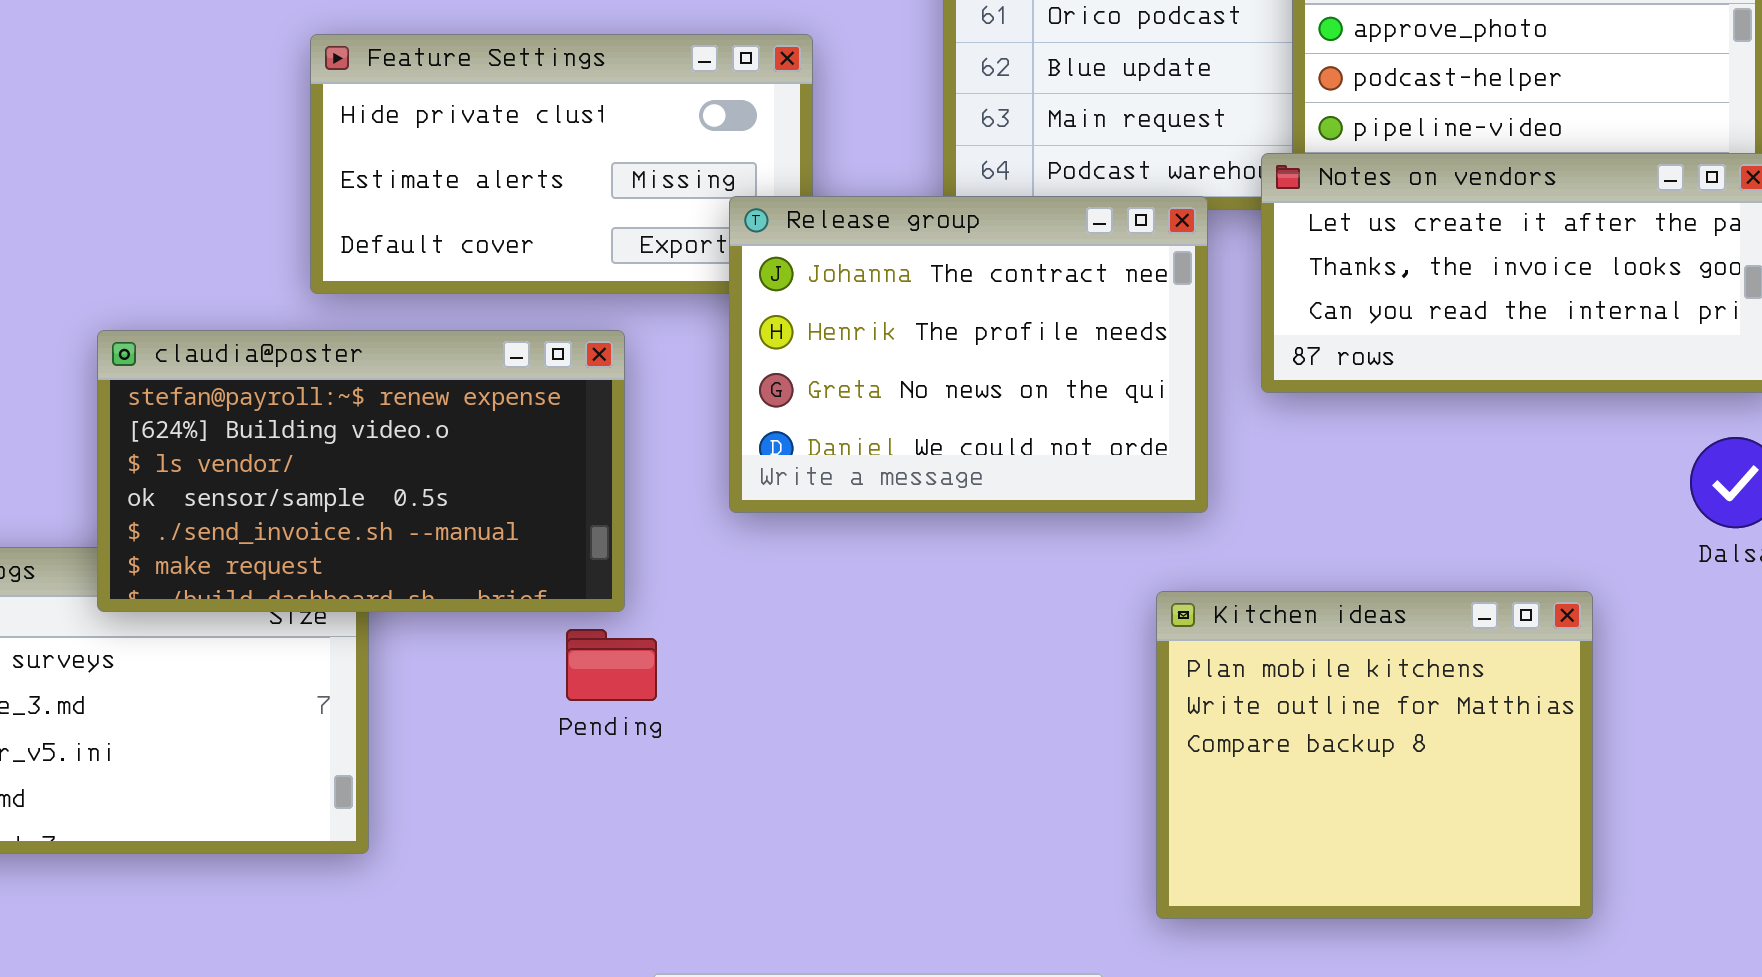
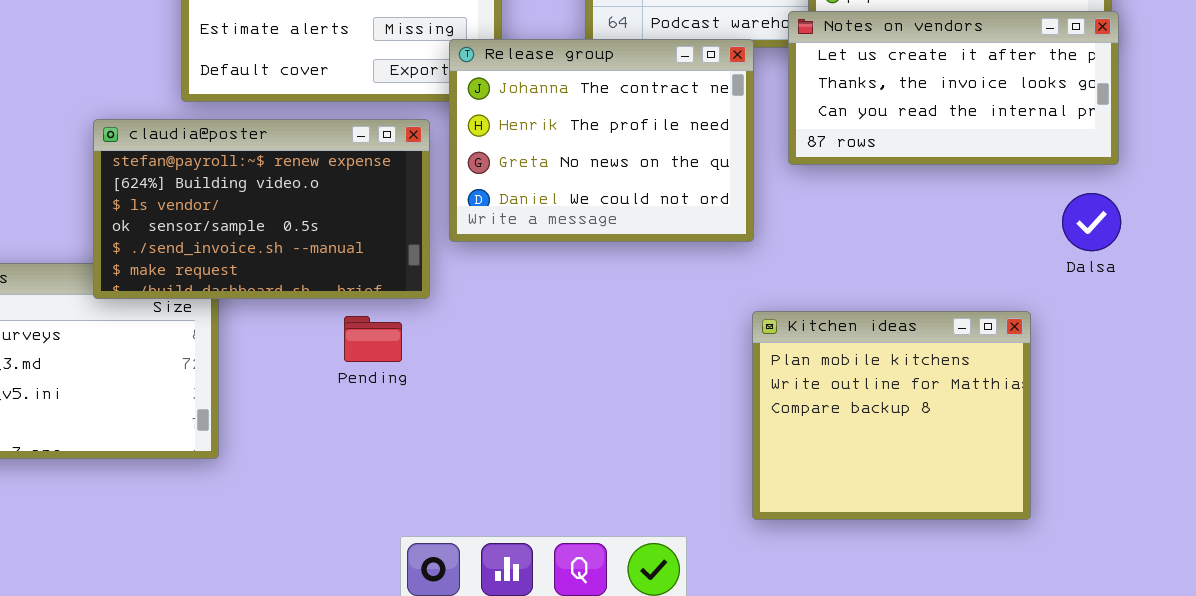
claudia@poster: [97,330,625,612] -> [93,119,430,299], moved
Kitchen ideas: [1156,591,1593,919] -> [752,311,1031,520], moved

